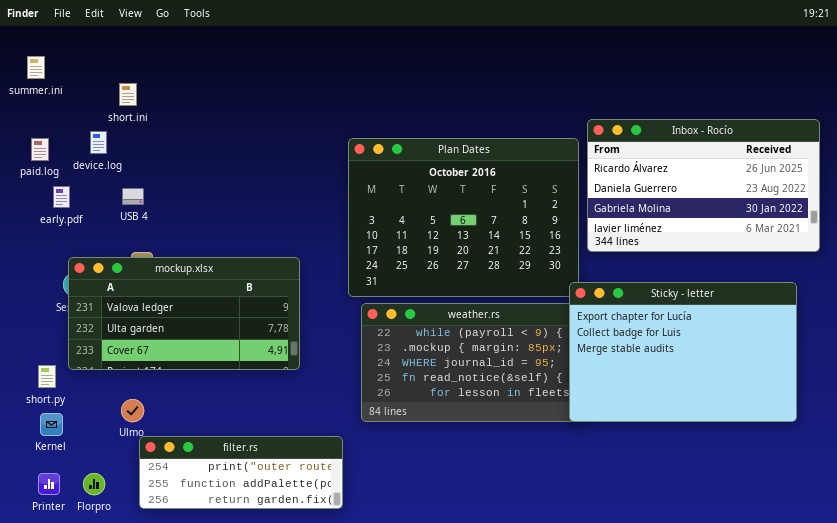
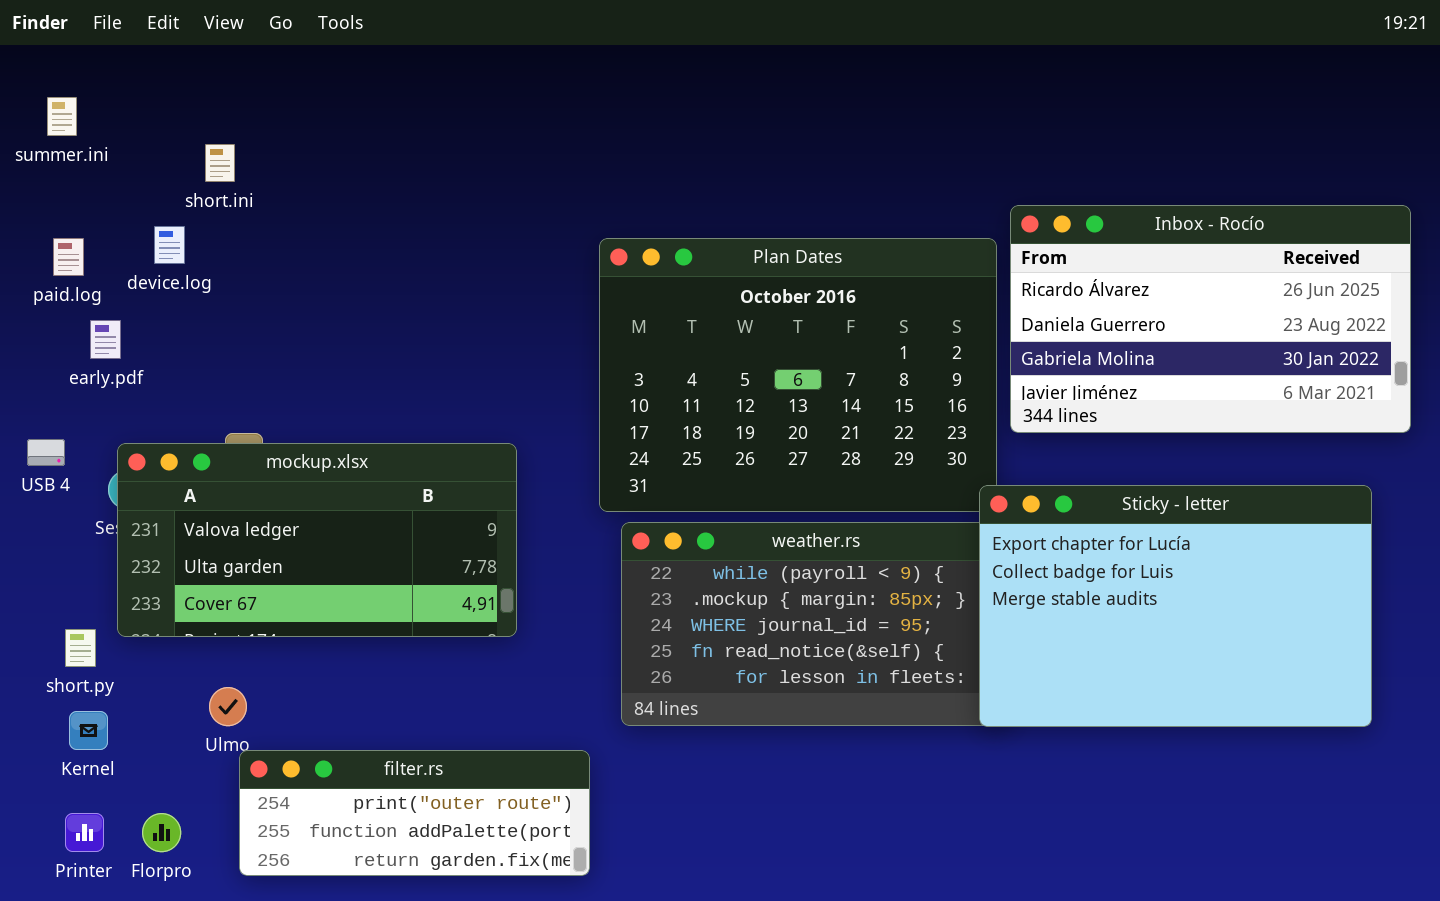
USB 4: [122,188,144,205] -> [27,439,65,466], moved

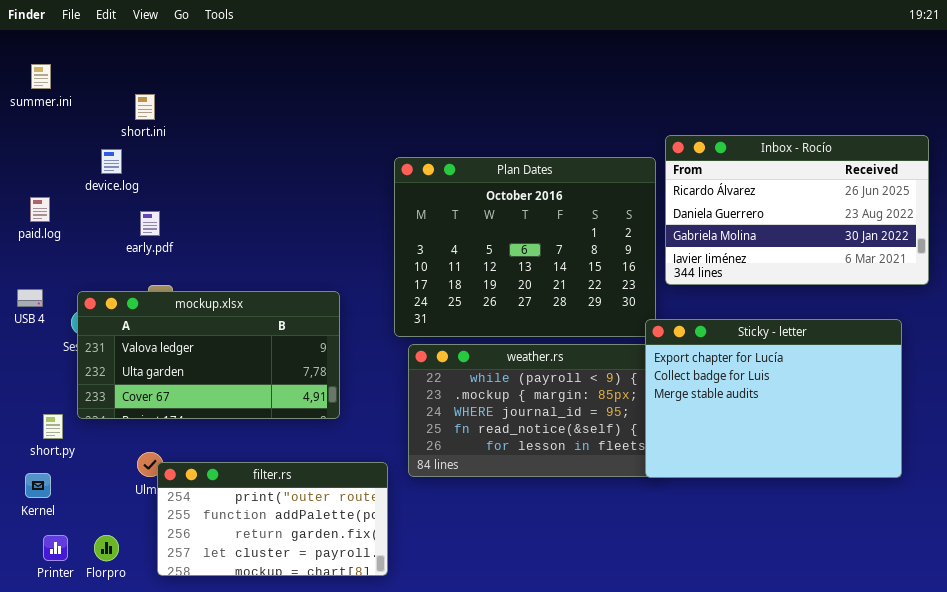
paid.log: [53,238,84,276] -> [30,197,50,222], moved
early.pdf: [90,320,121,359] -> [140,211,160,236], moved
Kernel: [69,711,108,750] -> [25,473,51,498], moved
filter.rs: [239,750,590,876] -> [157,462,388,576], resized

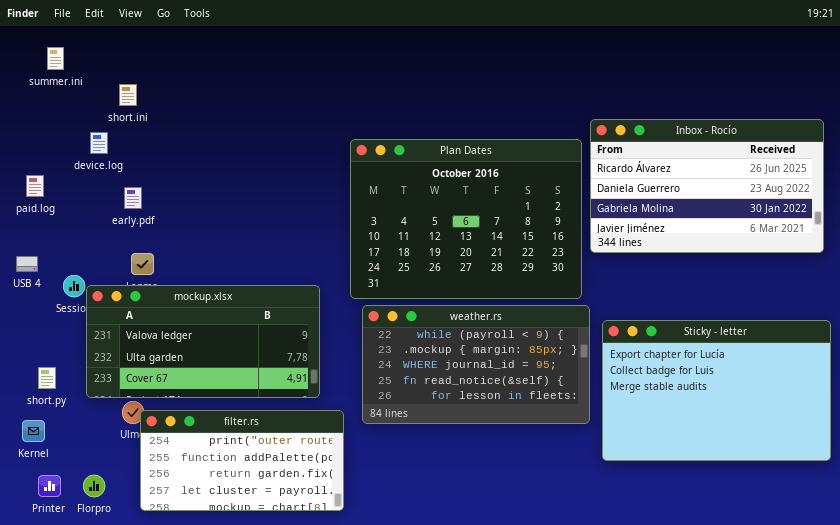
summer.ini: [31,64,51,89] -> [47,47,64,70], moved
mockup.xlsx: [77,291,340,419] -> [86,285,320,398], moved
Sticky - letter: [645,319,902,478] -> [602,320,831,461], moved

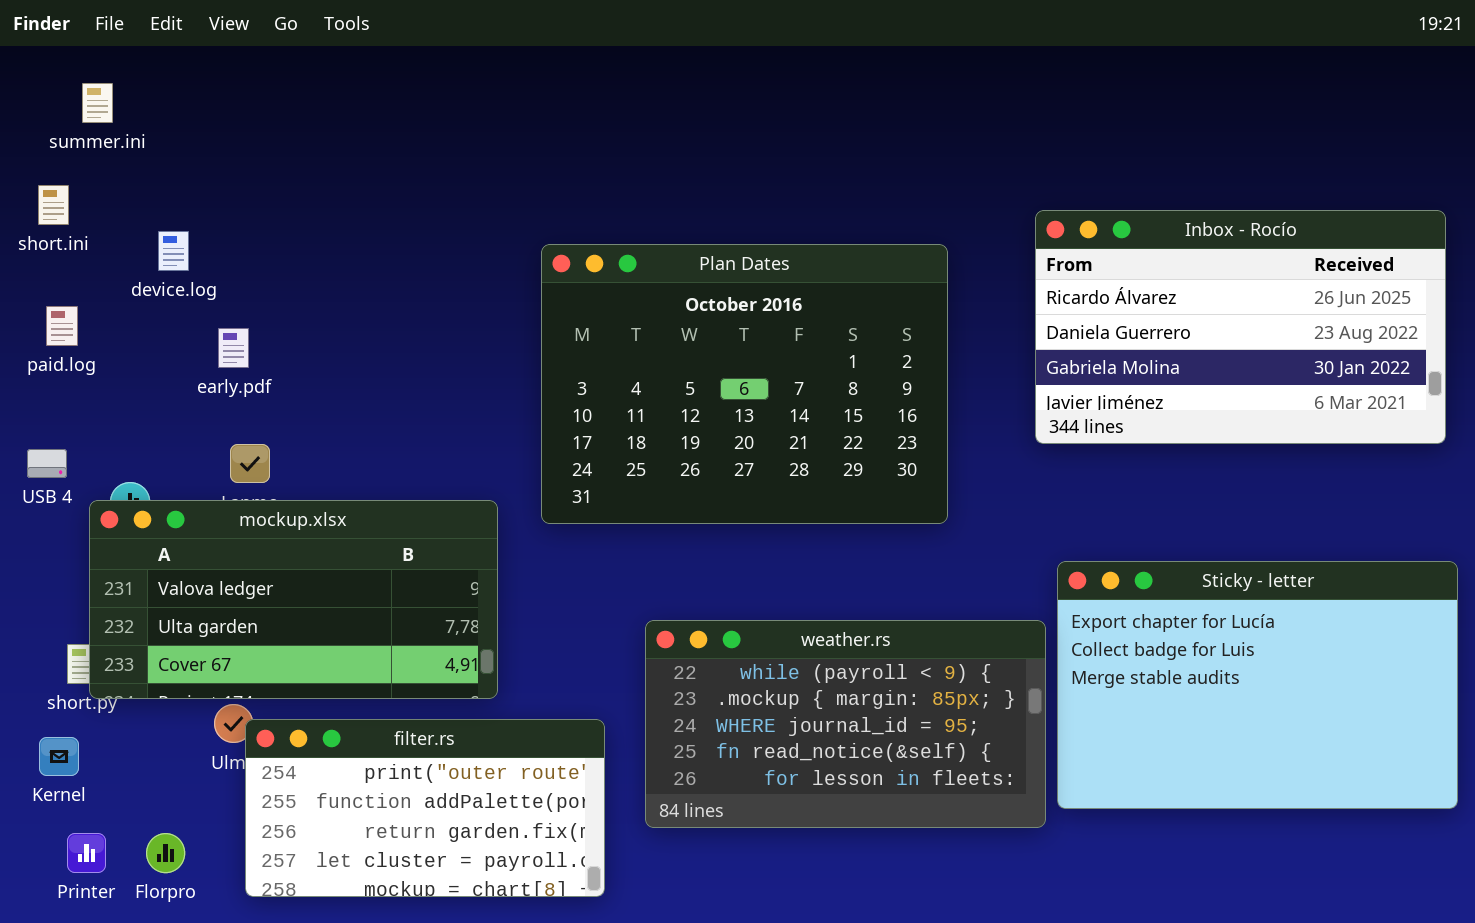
short.ini: [119,84,137,106] -> [38,185,69,225], moved
Plan Dates: [350,139,582,299] -> [541,244,948,524], moved
mockup.xlsx: [86,285,320,398] -> [89,500,498,699], moved
weather.rs: [362,305,590,424] -> [645,620,1046,828], moved

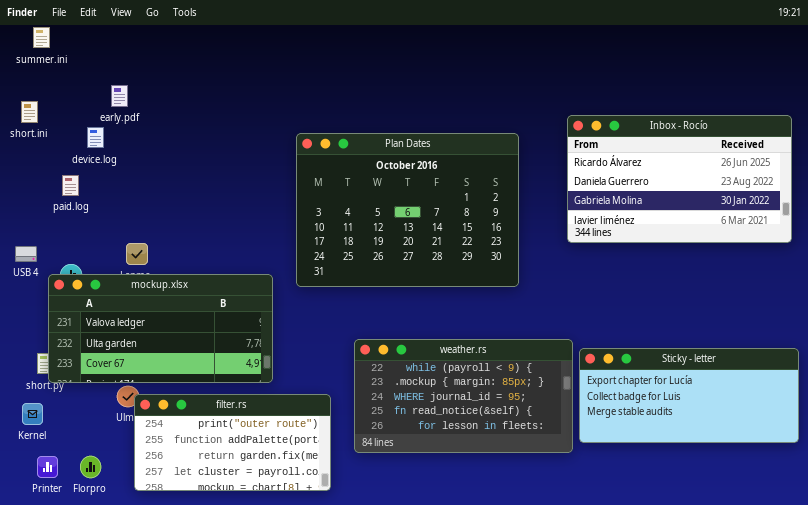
summer.ini: [82,83,113,123] -> [33,27,50,48], moved
paid.log: [46,306,78,346] -> [62,175,79,196], moved
early.pdf: [218,328,249,368] -> [111,85,128,107], moved
Sticky - letter: [1057,561,1458,809] -> [579,348,799,443], resized

